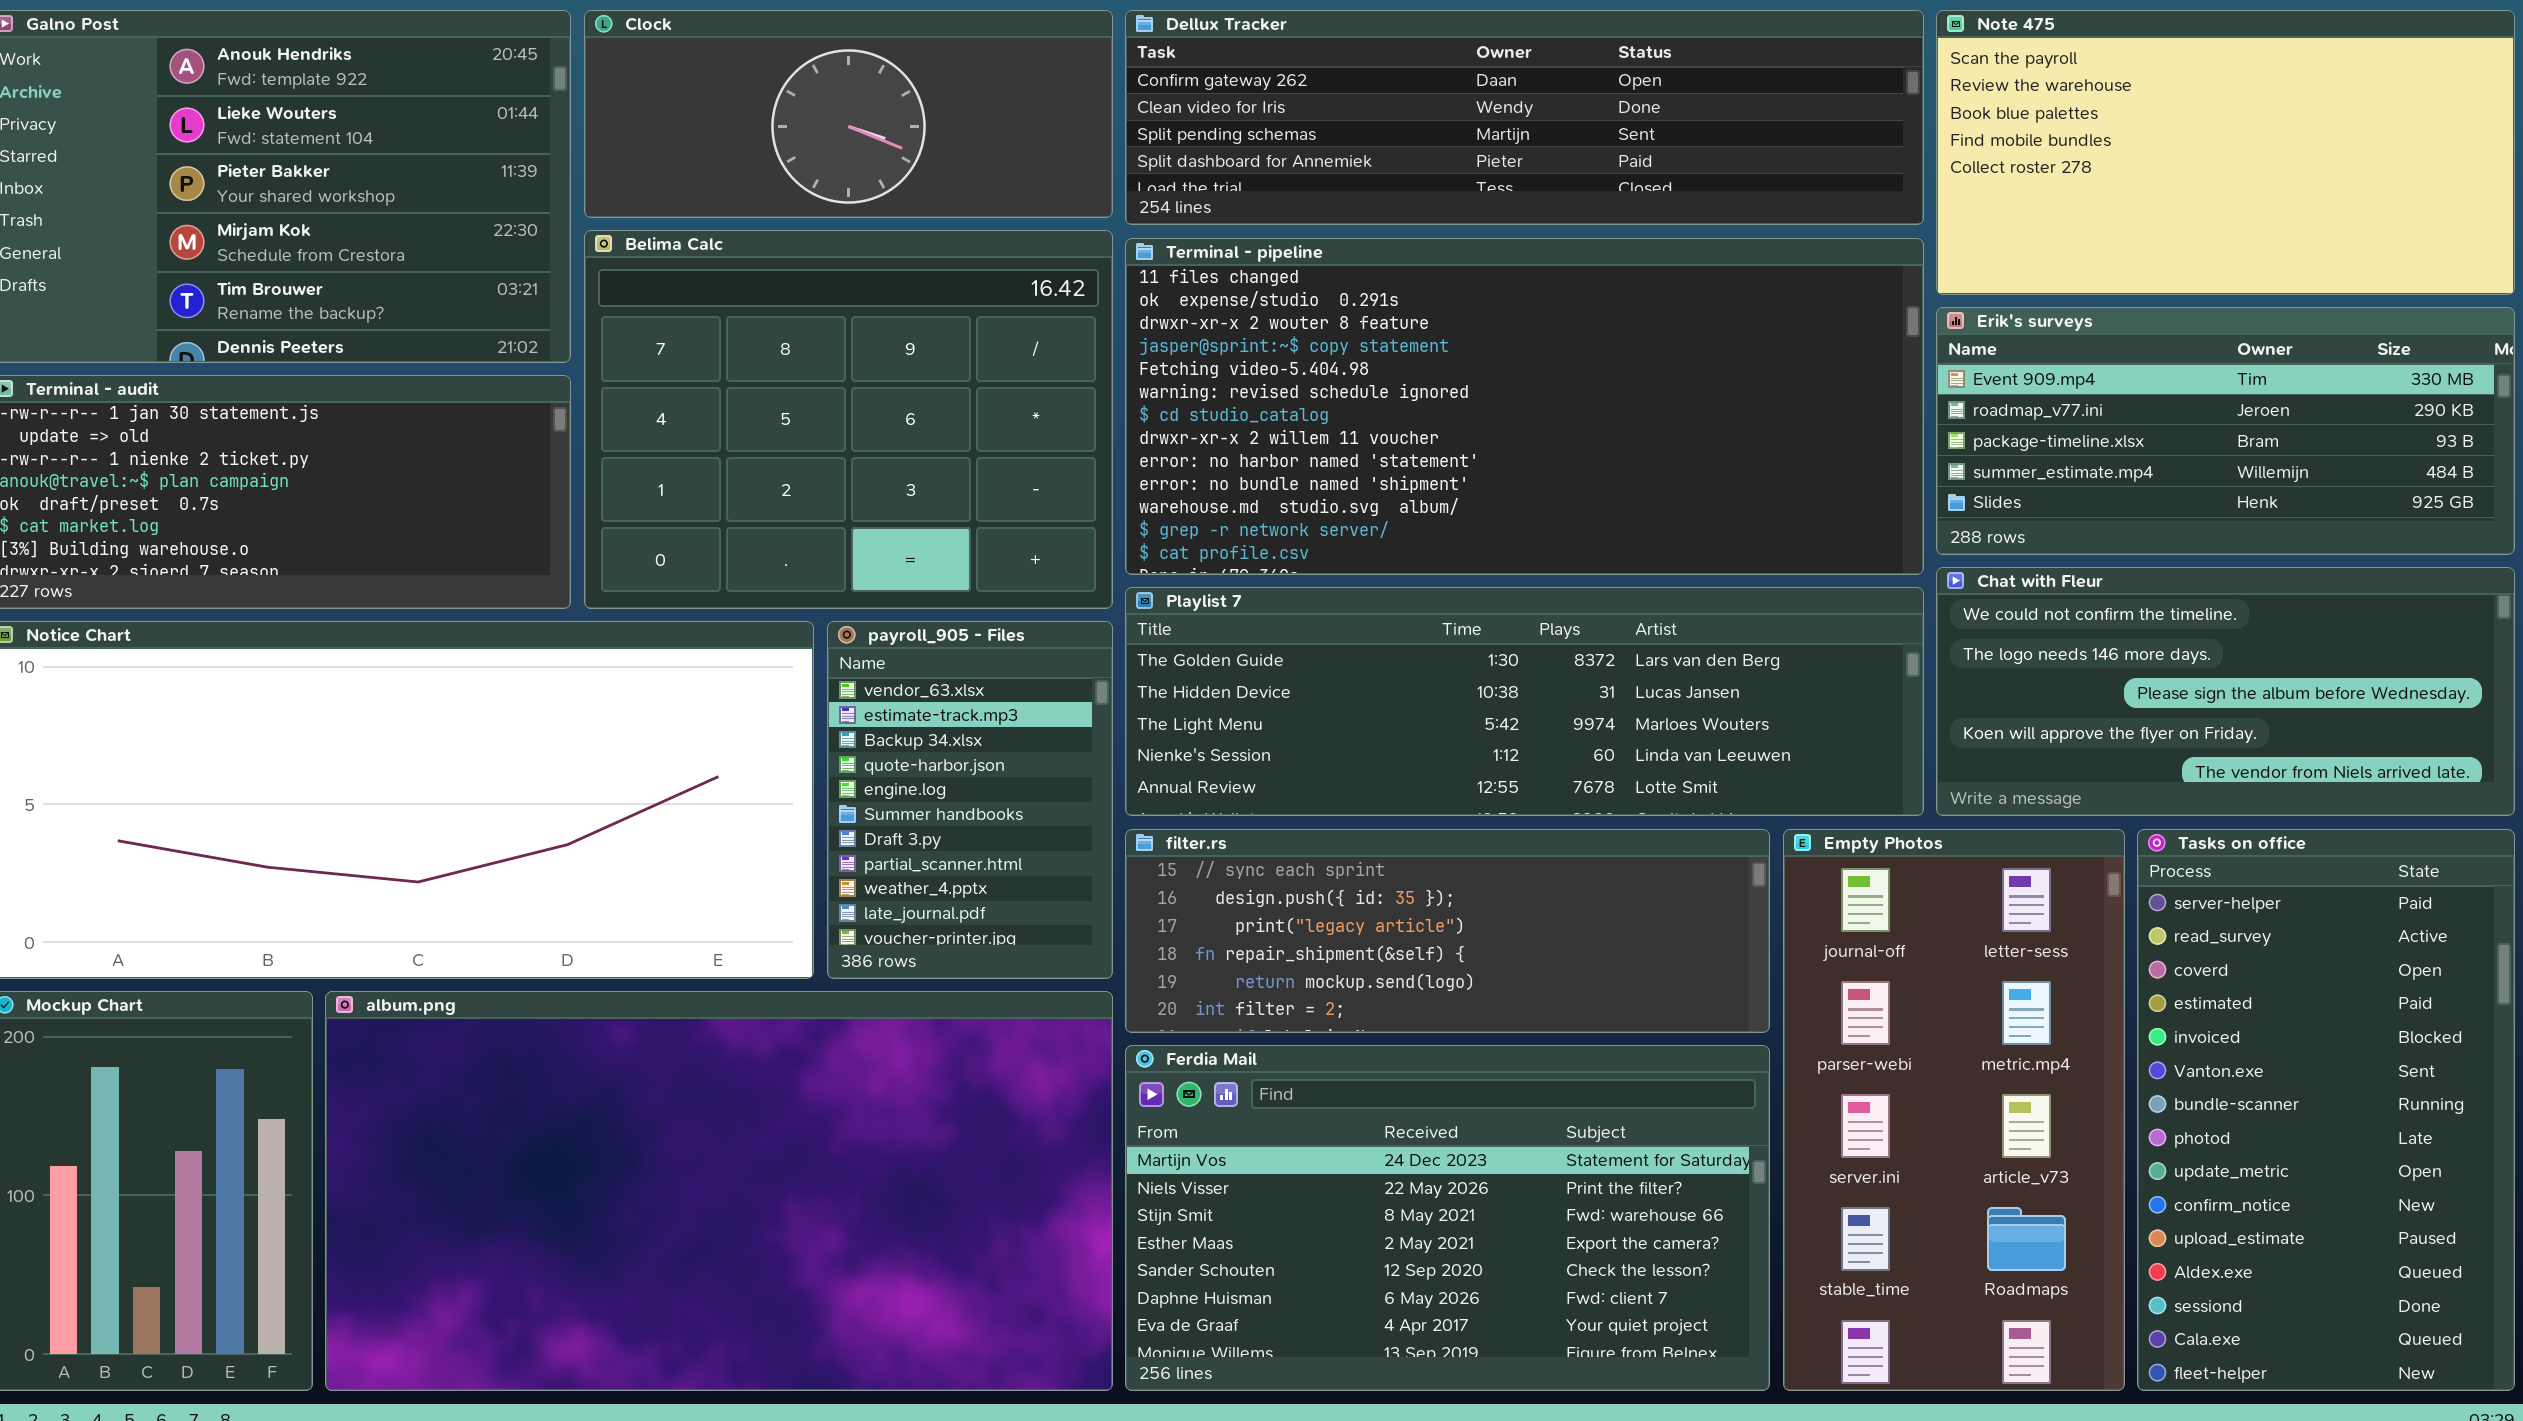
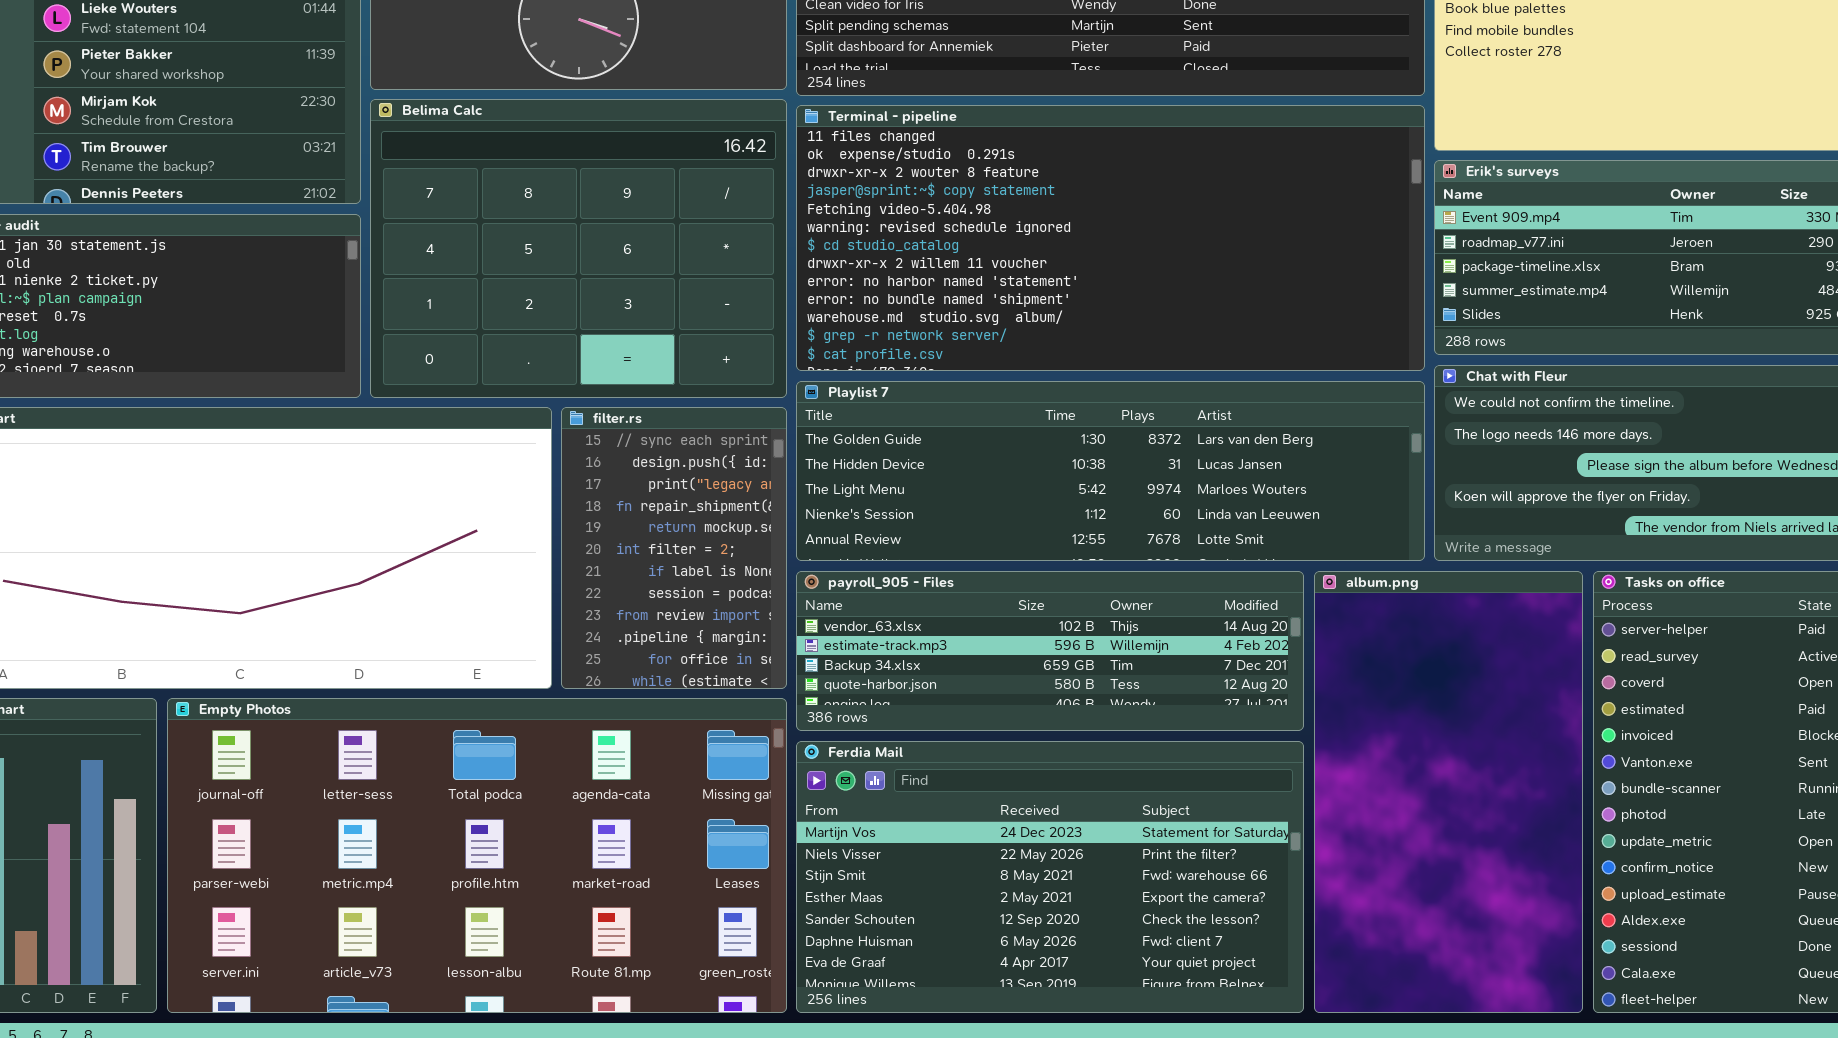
payroll_905 - Files: [827,621,1113,979] -> [796,571,1304,731], moved, resized
filter.rs: [1125,829,1770,1033] -> [561,407,787,689], moved, resized
Empty Photos: [1783,829,2125,1391] -> [167,698,787,1013], moved, resized
album.png: [325,991,1113,1391] -> [1314,571,1583,1013], moved, resized

